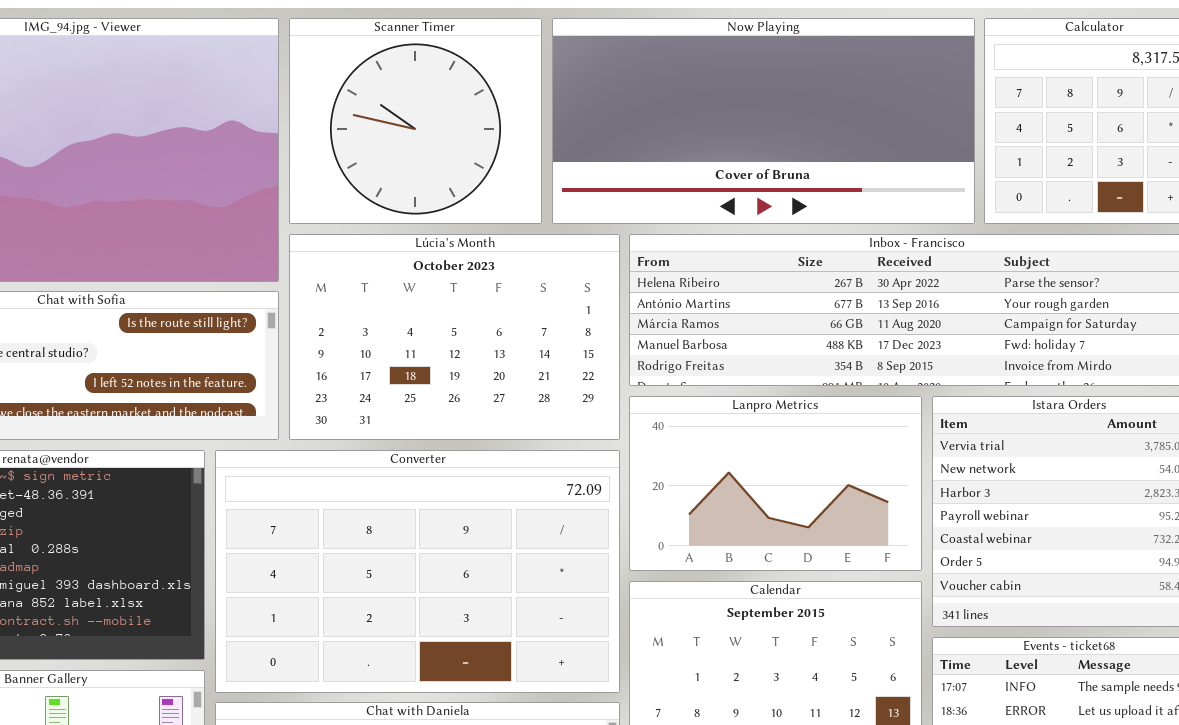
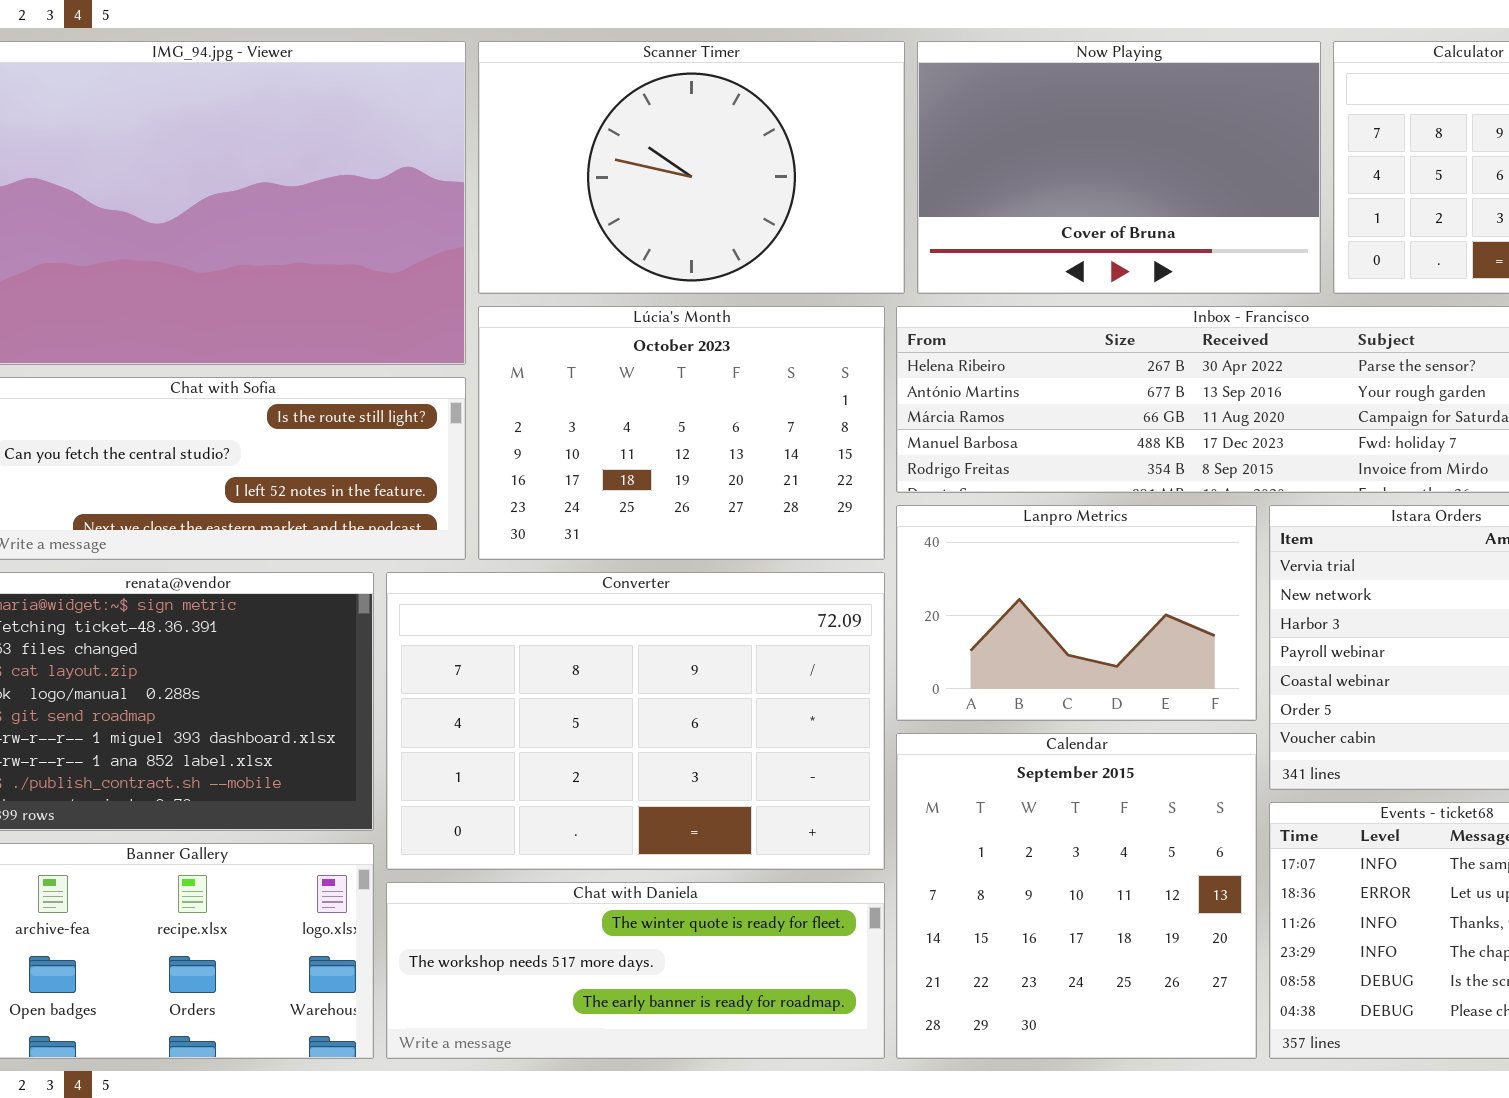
Scanner Timer: [289,18,542,224] -> [478,41,905,294], resized
Now Playing: [552,18,975,224] -> [917,41,1321,294], resized

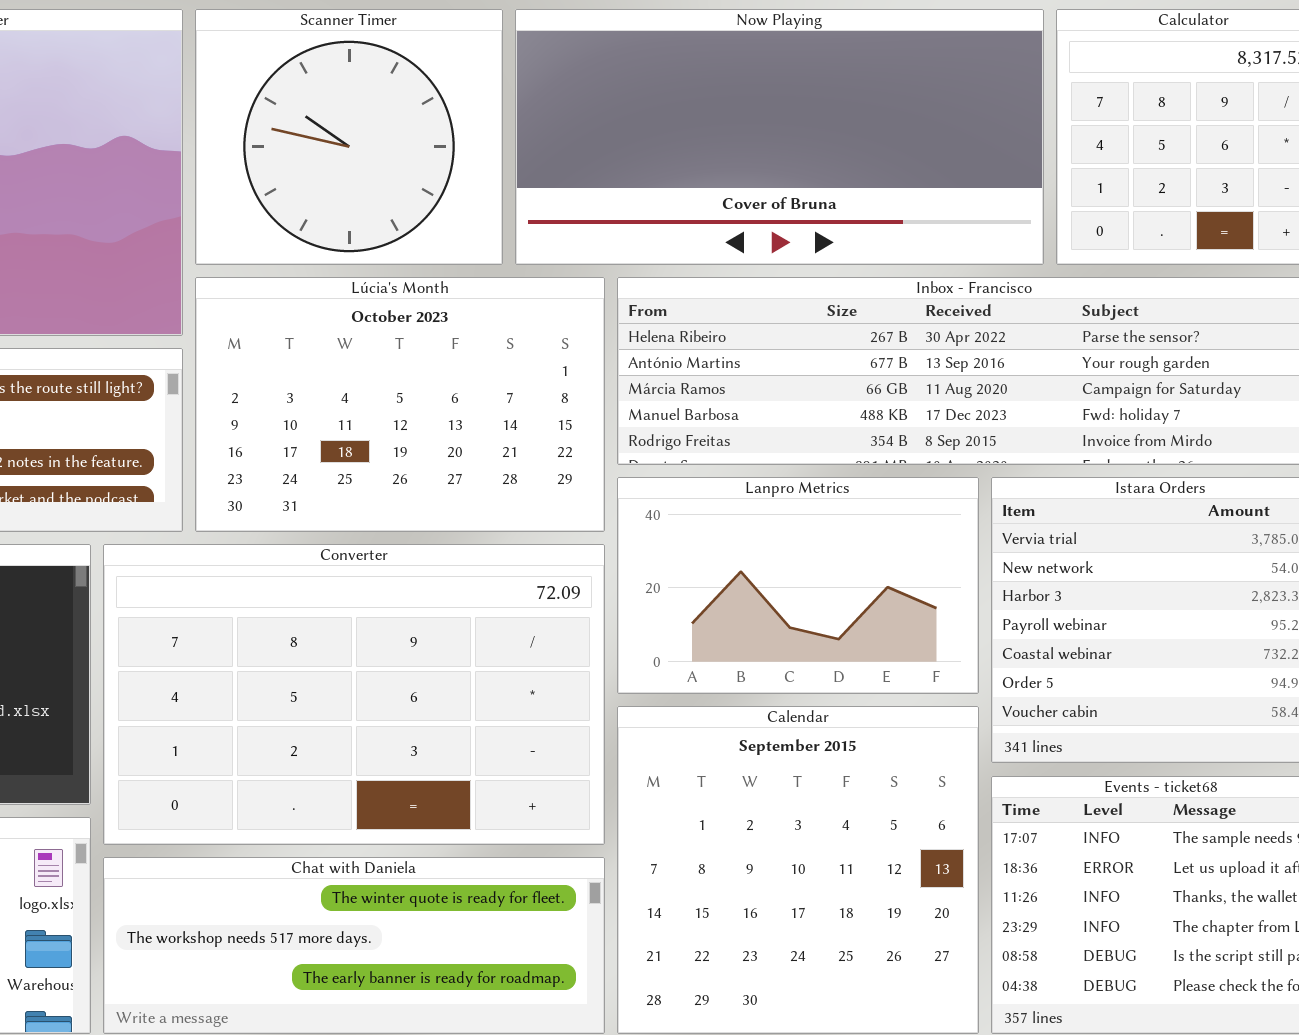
Scanner Timer: [478,41,905,294] -> [195,9,503,265], resized
Now Playing: [917,41,1321,294] -> [515,9,1044,265], resized

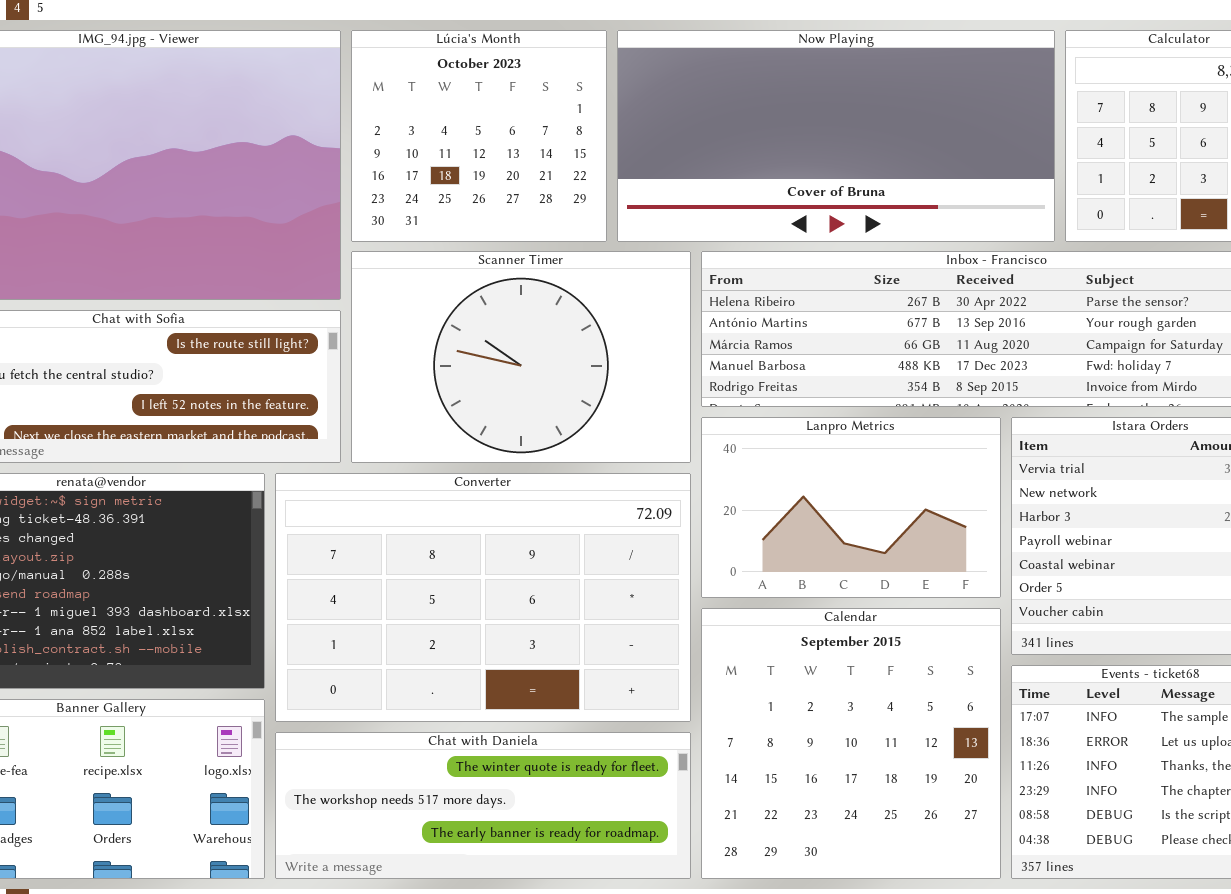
Scanner Timer: [195,9,503,265] -> [351,251,691,463], moved, resized
Lúcia's Month: [195,277,605,532] -> [351,30,607,242], moved, resized

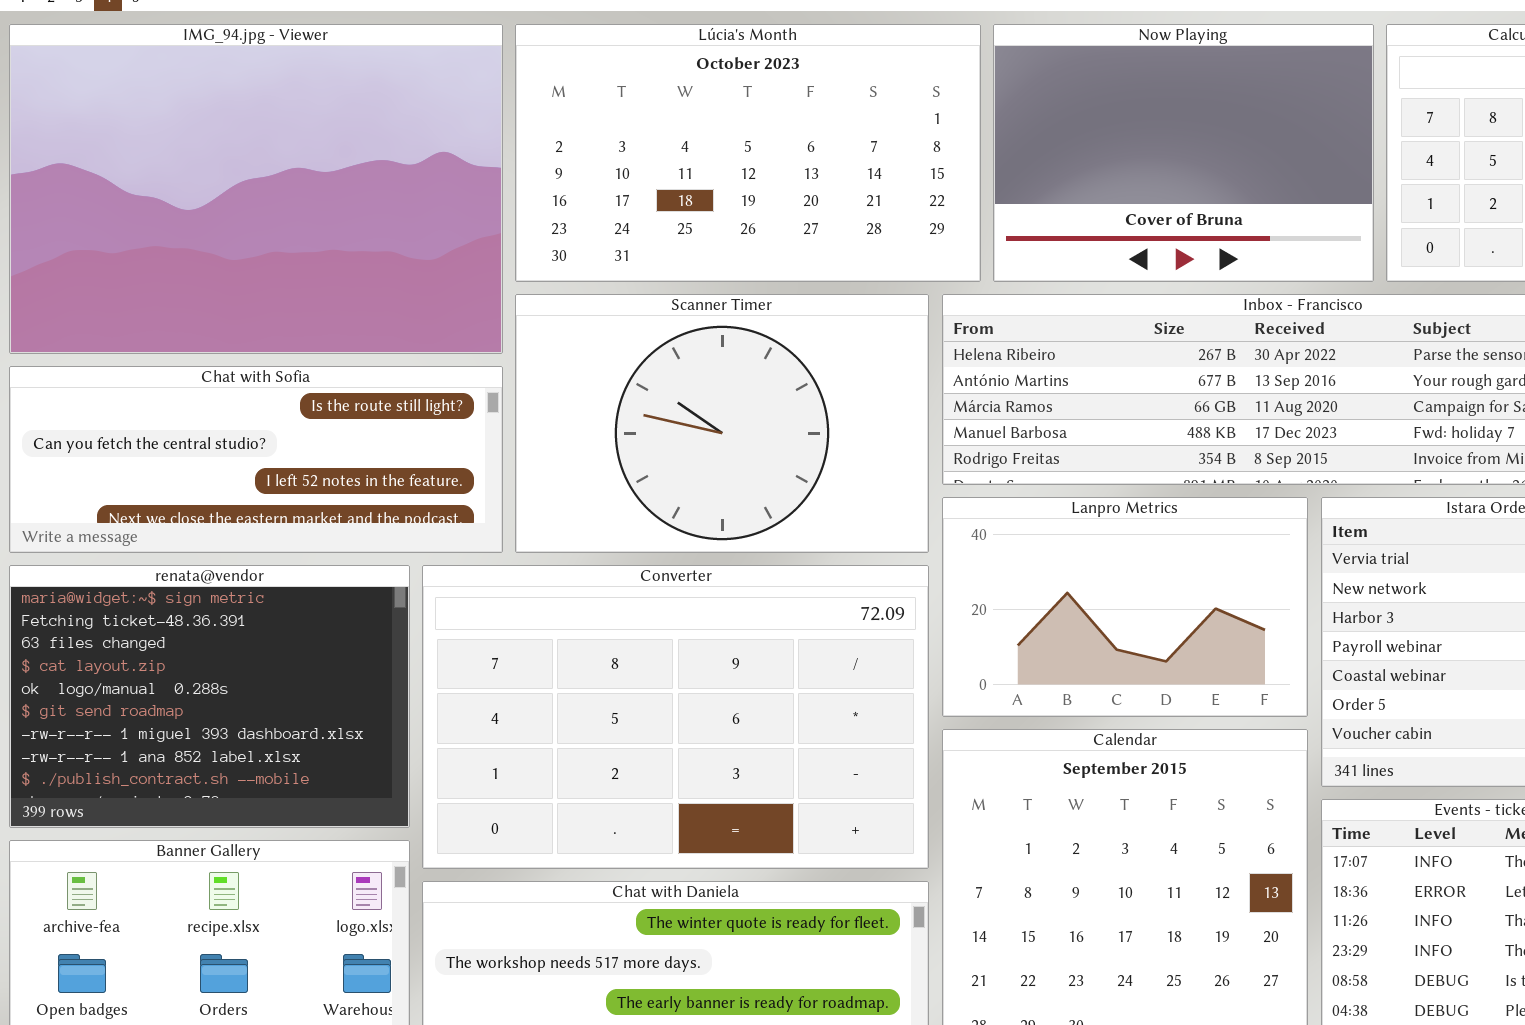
Lúcia's Month: [351,30,607,242] -> [515,24,981,282], resized
Now Playing: [617,30,1055,242] -> [993,24,1374,282], resized

